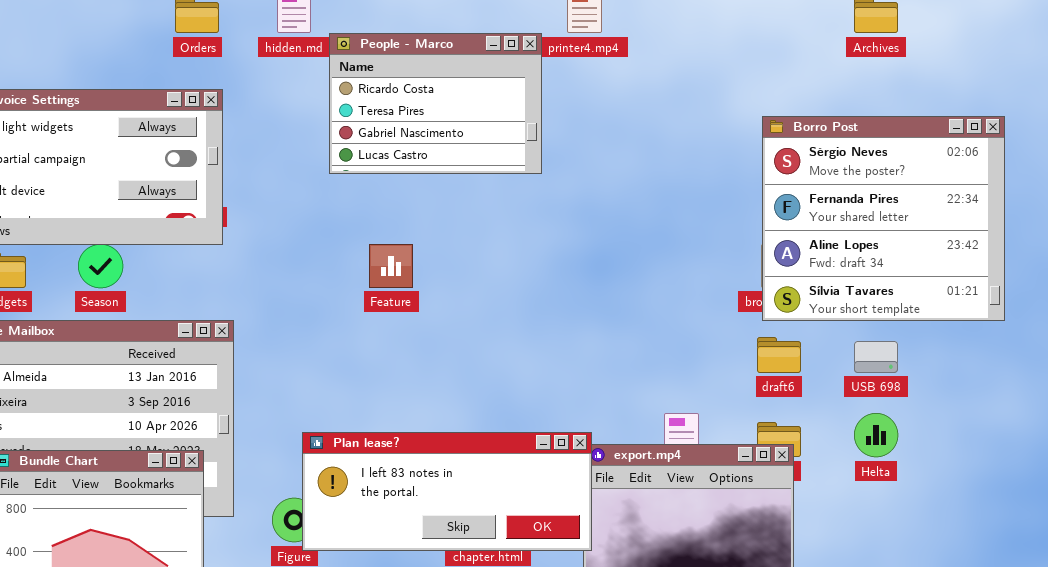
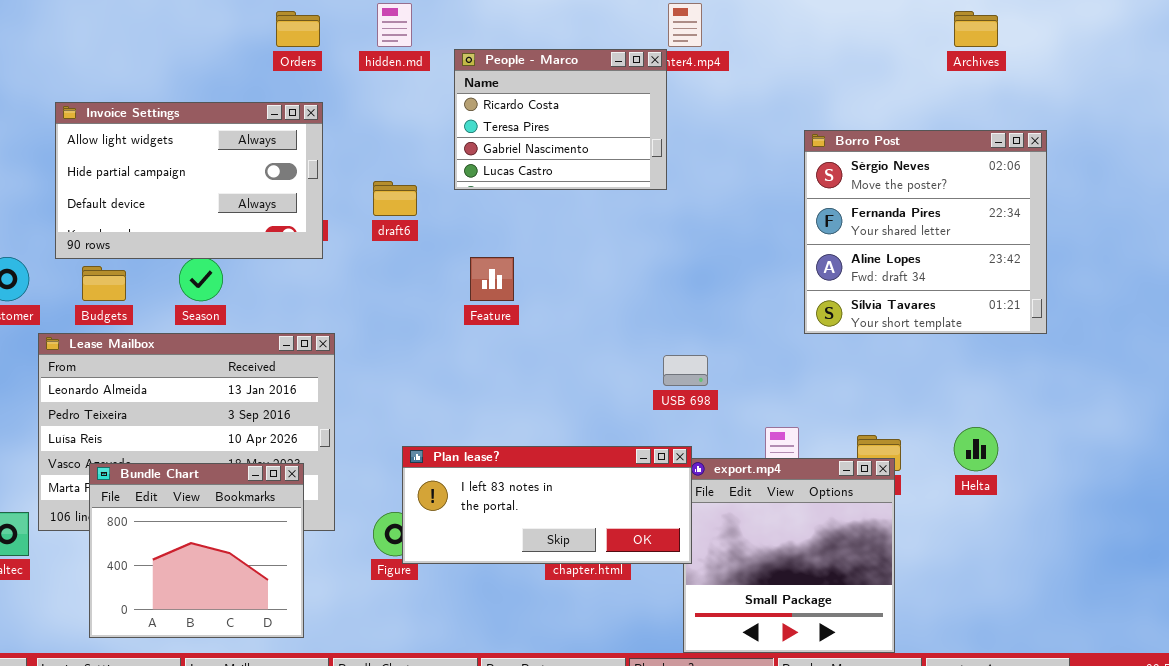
People - Marco: [329,33,542,174] -> [454,49,667,190], moved
Borro Post: [762,116,1005,321] -> [804,130,1047,334], moved
draft6: [757,337,801,373] -> [373,181,417,216], moved
USB 698: [854,341,898,373] -> [663,355,708,386], moved

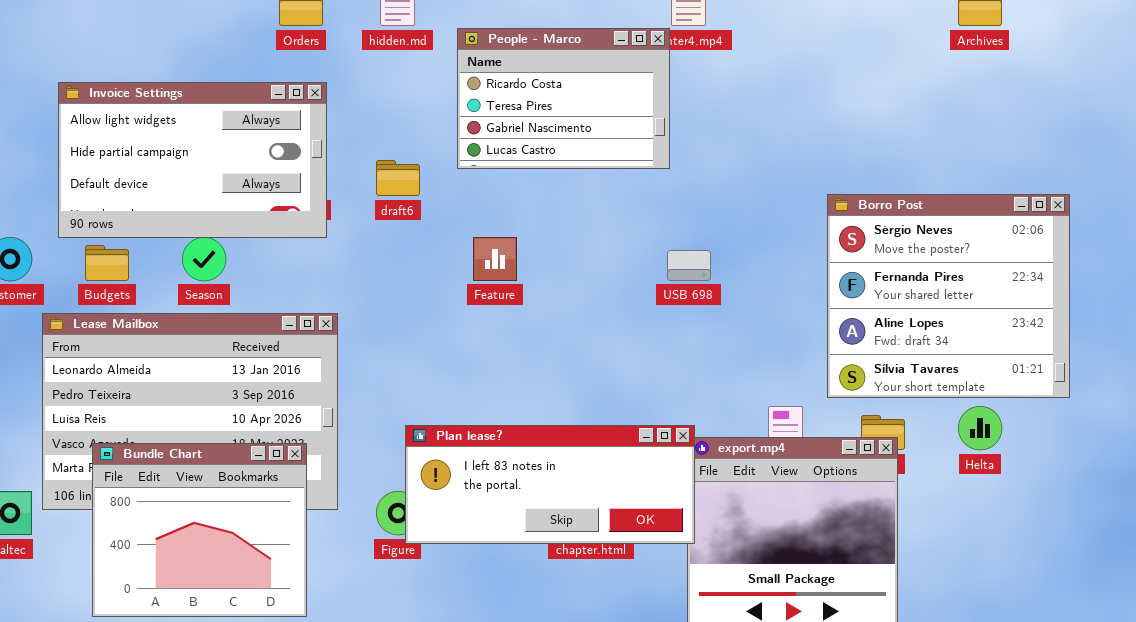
Borro Post: [804,130,1047,334] -> [827,194,1070,398], moved
USB 698: [663,355,708,386] -> [667,250,711,281], moved

